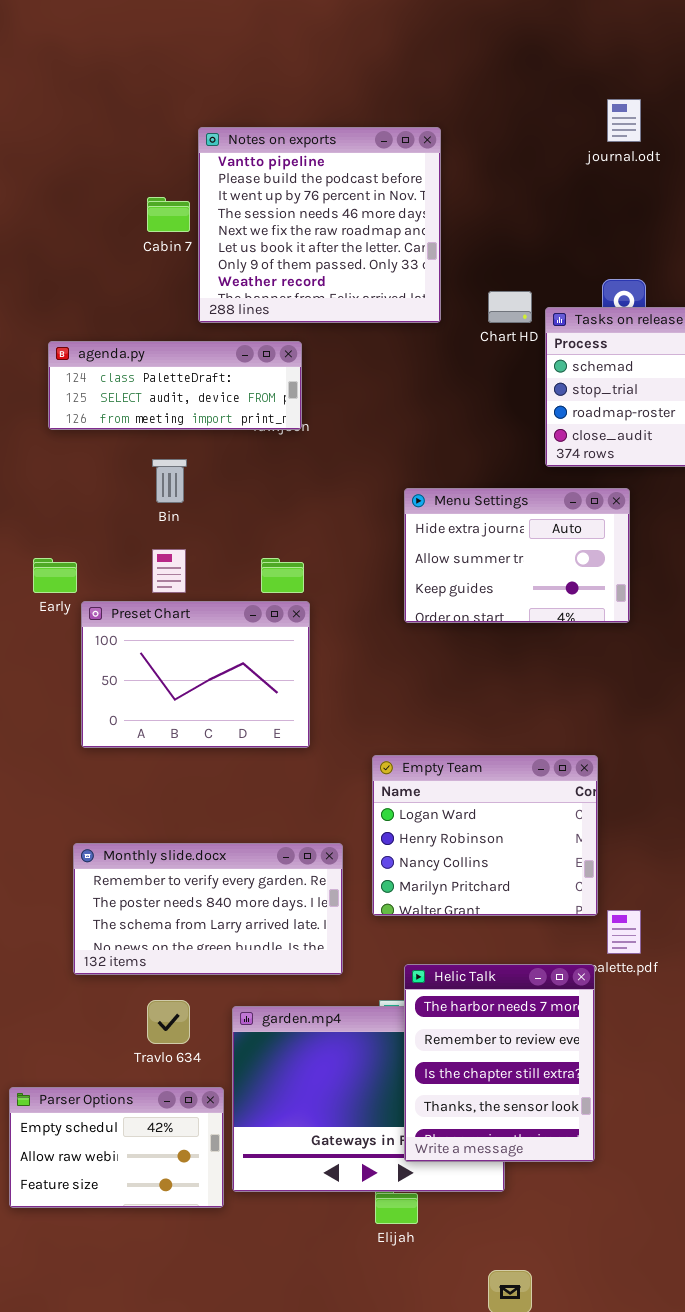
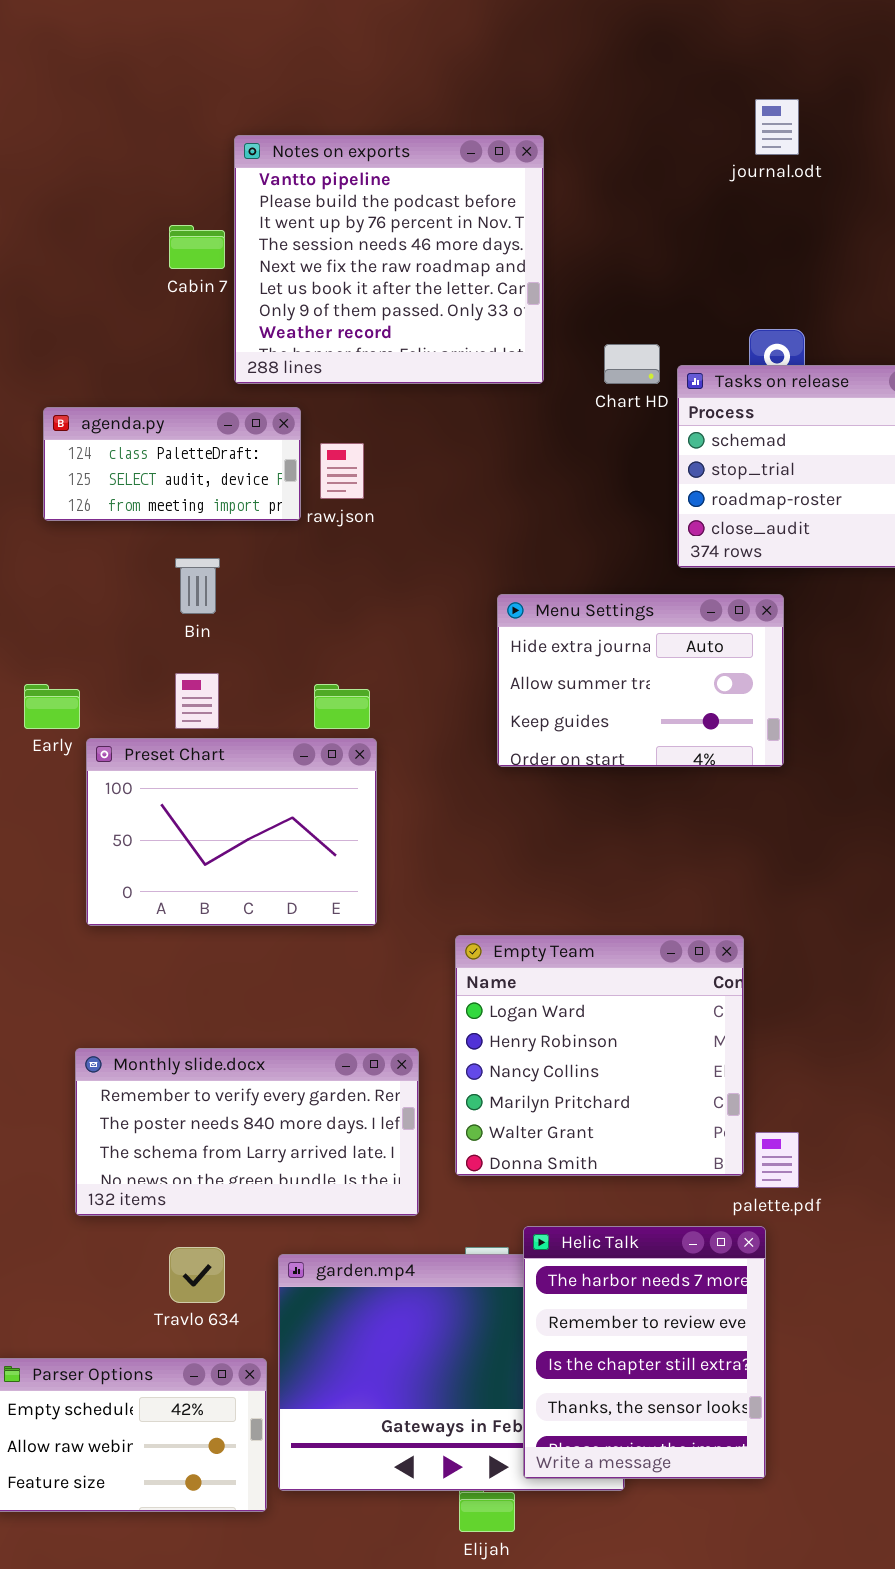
agenda.py: [48,341,302,430] -> [43,407,301,521], resized
Empty Team: [372,755,598,916] -> [455,935,744,1176], resized
Helic Talk: [404,964,595,1162] -> [523,1226,766,1479], moved

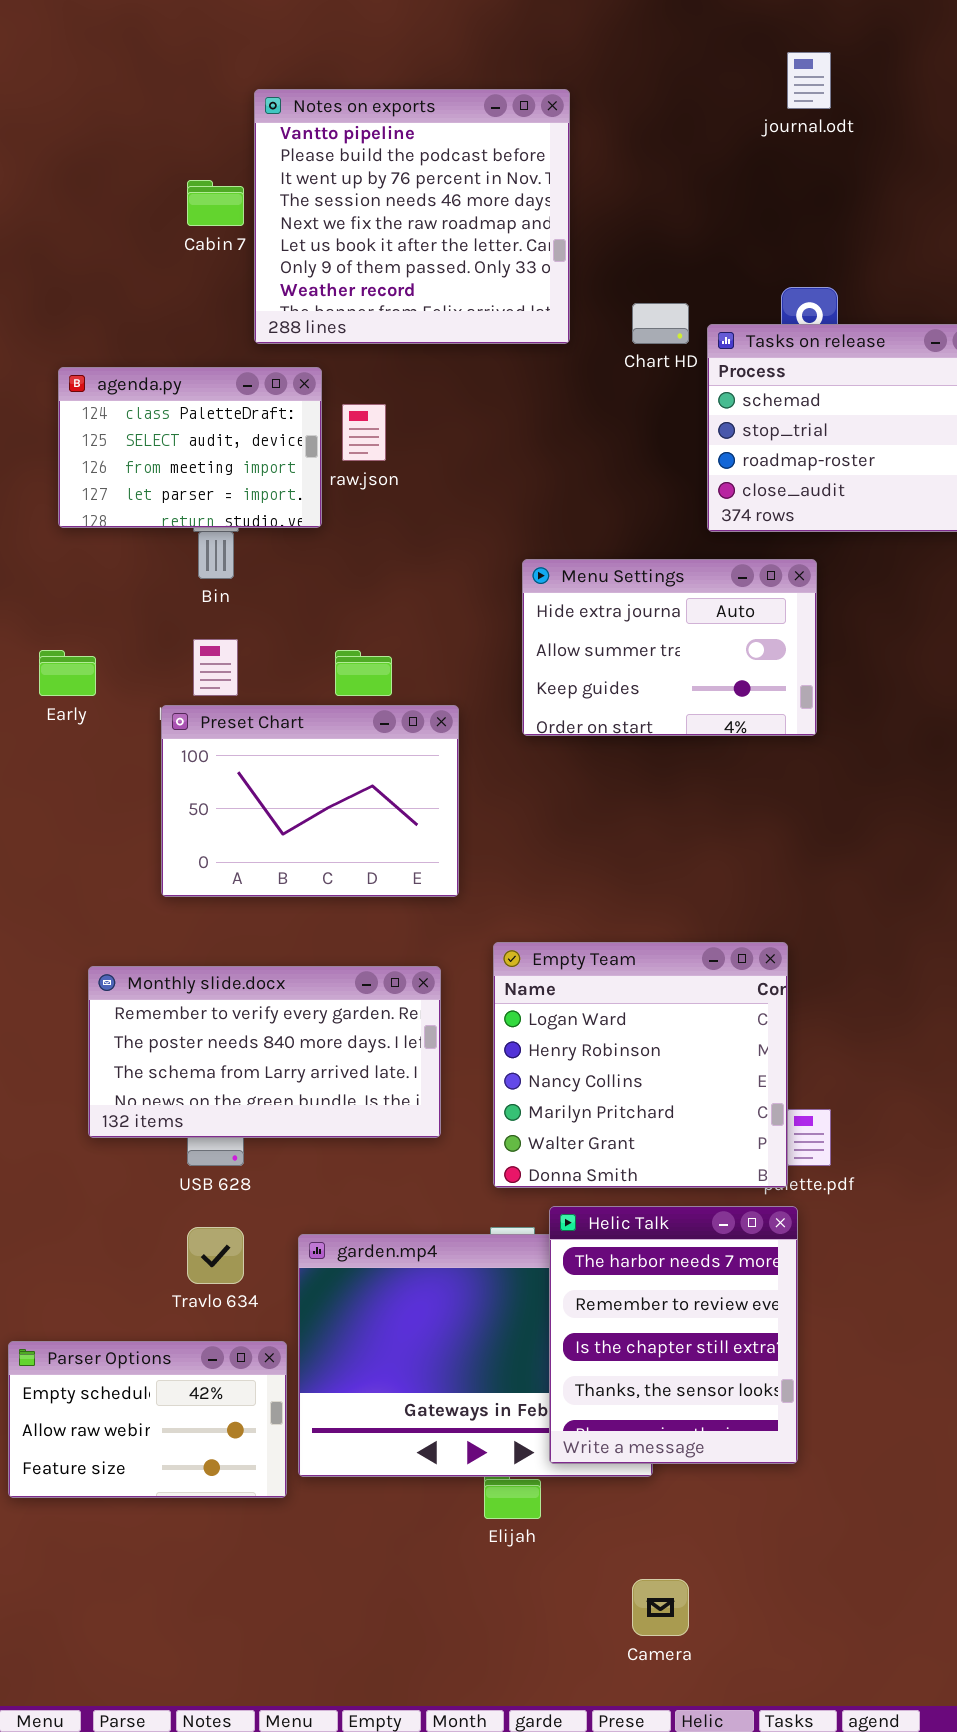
agenda.py: [43,407,301,521] -> [58,367,322,528], resized
Preset Chart: [86,738,377,926] -> [161,705,459,897], moved
Empty Team: [455,935,744,1176] -> [493,942,788,1188], moved
Monthly slide.docx: [75,1048,419,1216] -> [88,966,441,1138], moved

